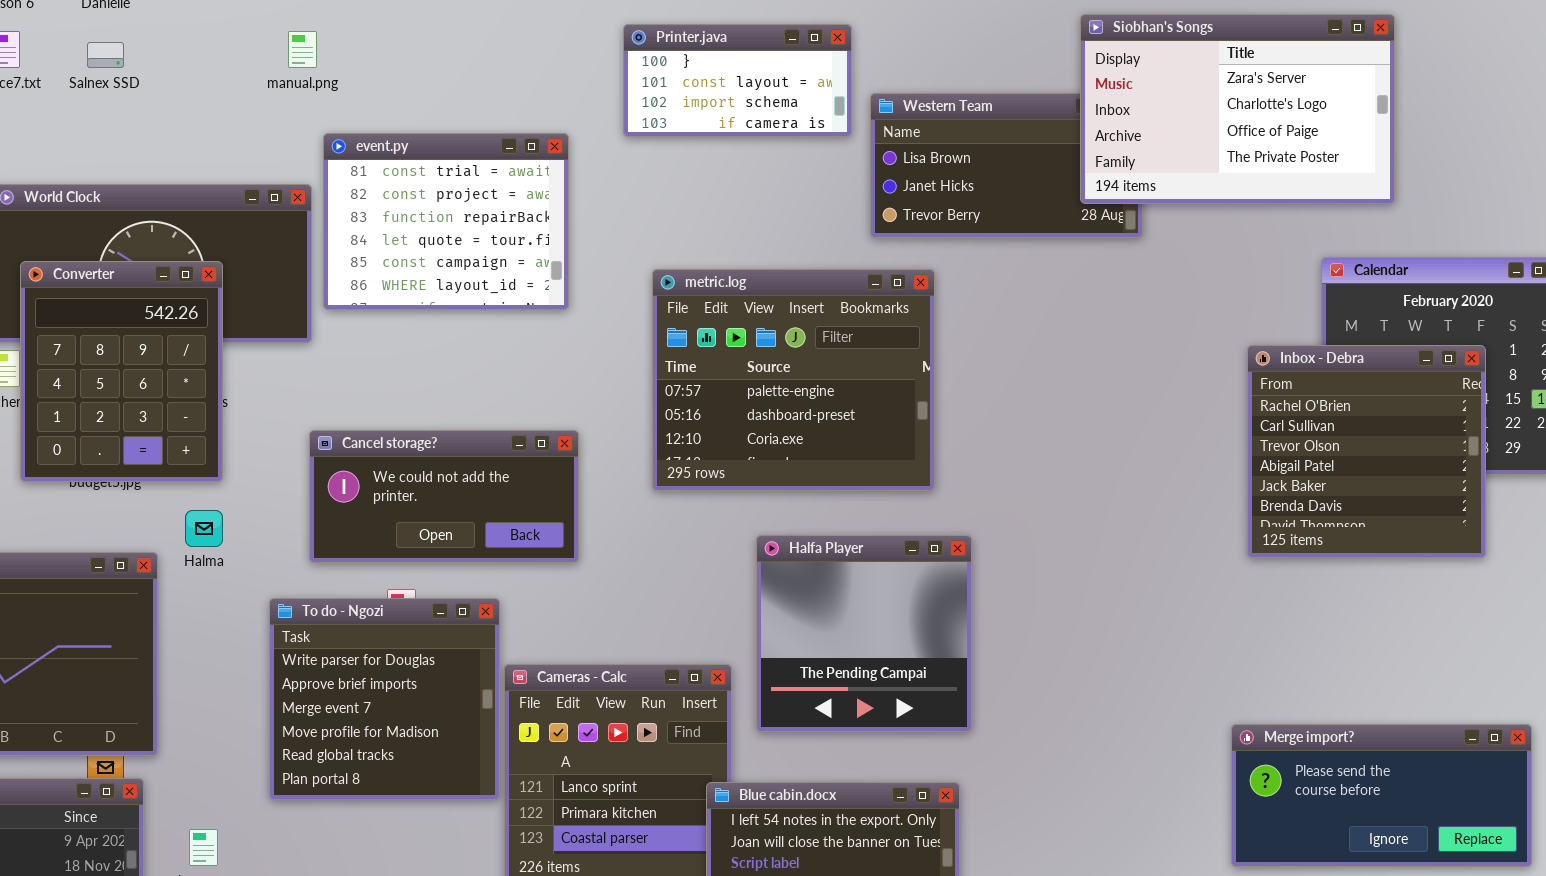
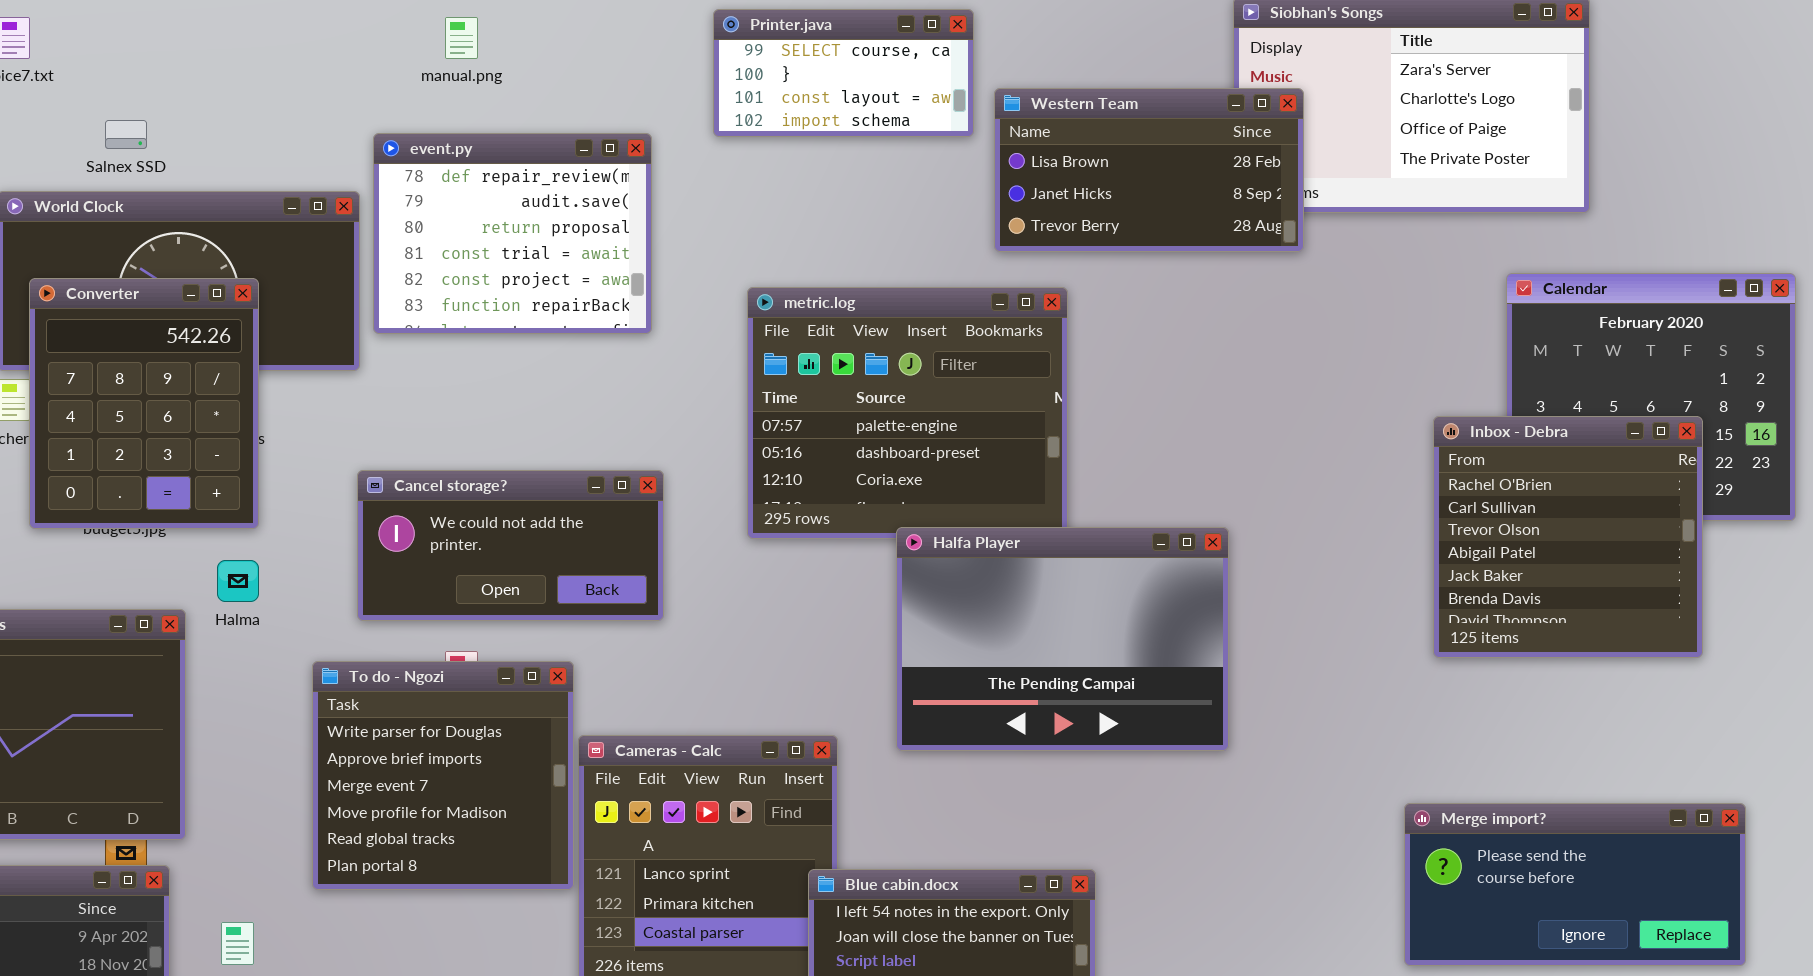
Printer.java: [623,24,852,137] -> [713,9,974,137], scrolled up 1 row
manual.png: [288,31,317,68] -> [445,17,478,59], moved
Salnex SSD: [87,42,124,68] -> [105,120,147,149], moved
Western Team: [870,93,1143,238] -> [994,88,1304,252], raised
event.py: [323,133,569,310] -> [373,133,652,334], scrolled up 3 rows
Inbox - Debra: [1247,345,1486,558] -> [1433,416,1703,658], moved
Halfa Player: [756,535,972,732] -> [896,527,1229,751], moved, resized

